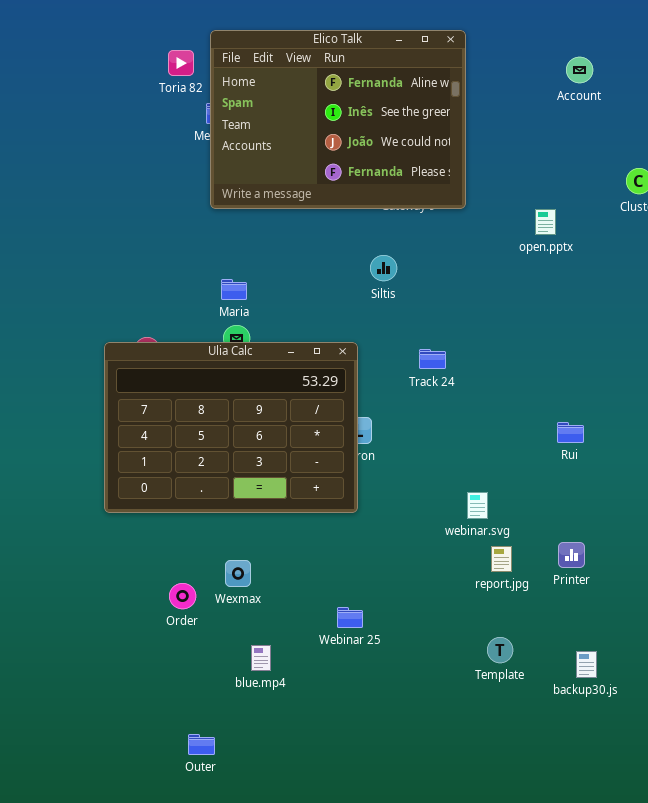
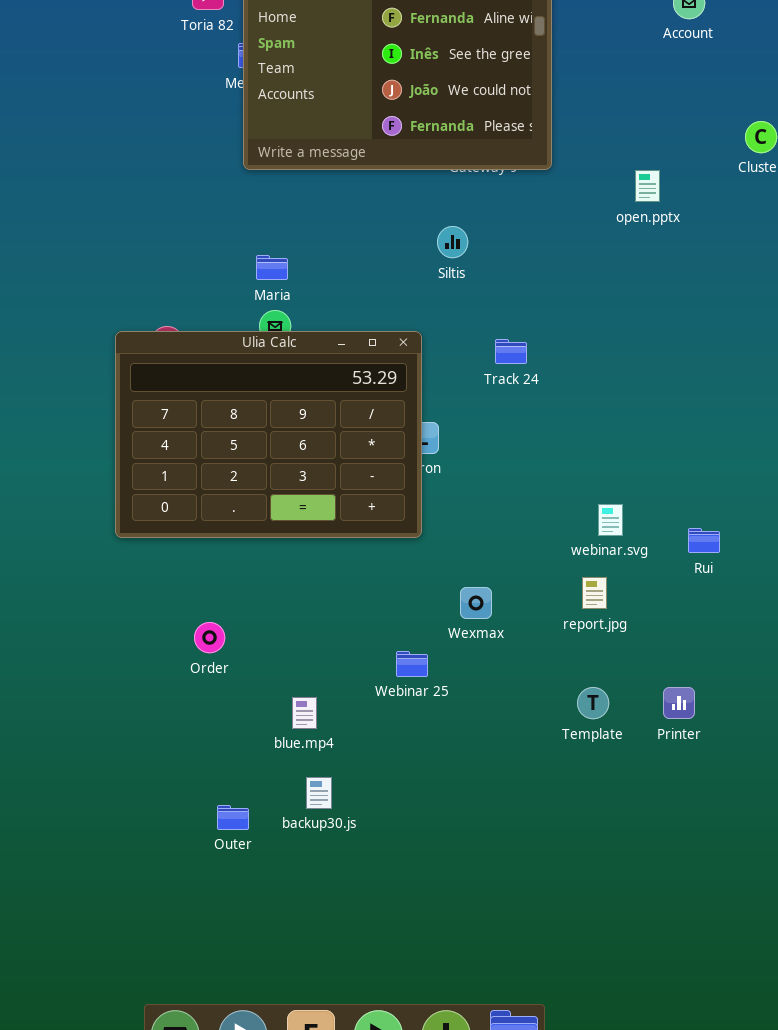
Rui: [557,422,584,443] -> [688,528,720,553], moved
webinar.svg: [467,492,488,519] -> [598,504,623,536], moved
Printer: [558,542,585,568] -> [663,687,695,719], moved
Wexmax: [225,560,251,587] -> [460,587,492,619], moved
backup30.js: [576,651,597,678] -> [306,777,332,809], moved

